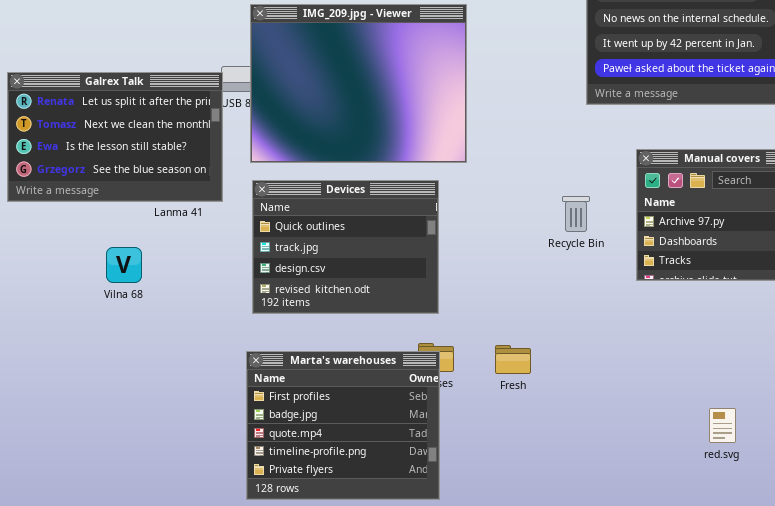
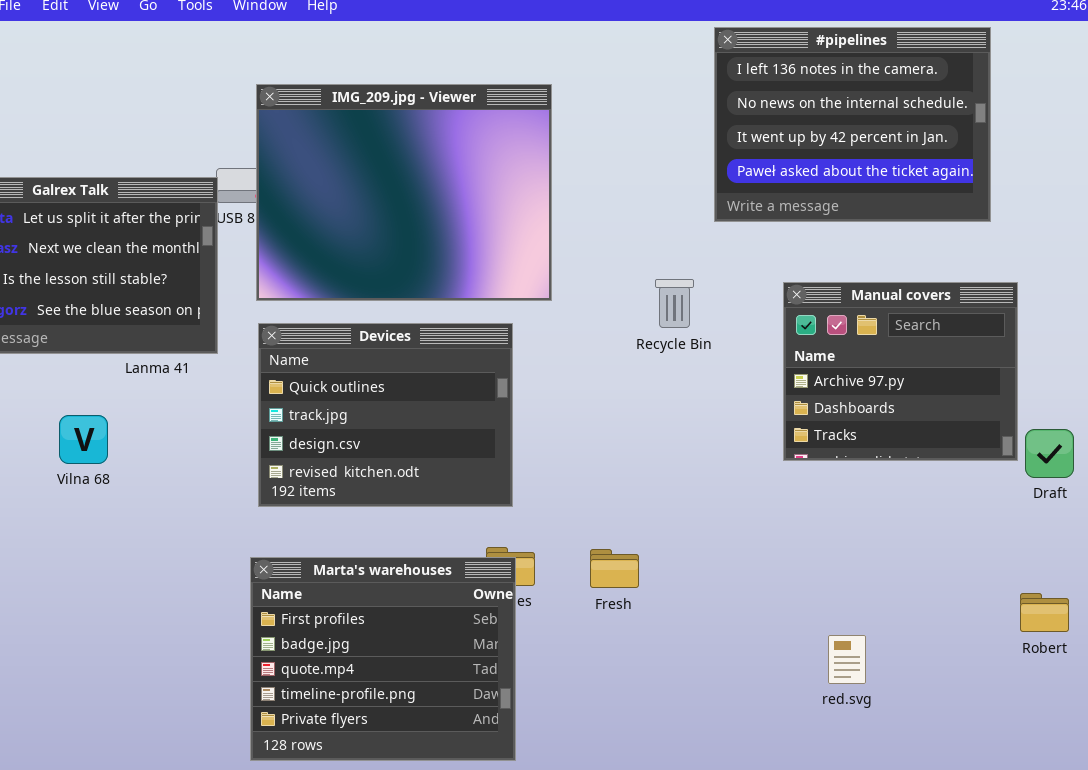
Recycle Bin: [562,196,590,232] -> [655,279,694,328], moved
red.svg: [709,408,736,443] -> [828,635,866,684], moved

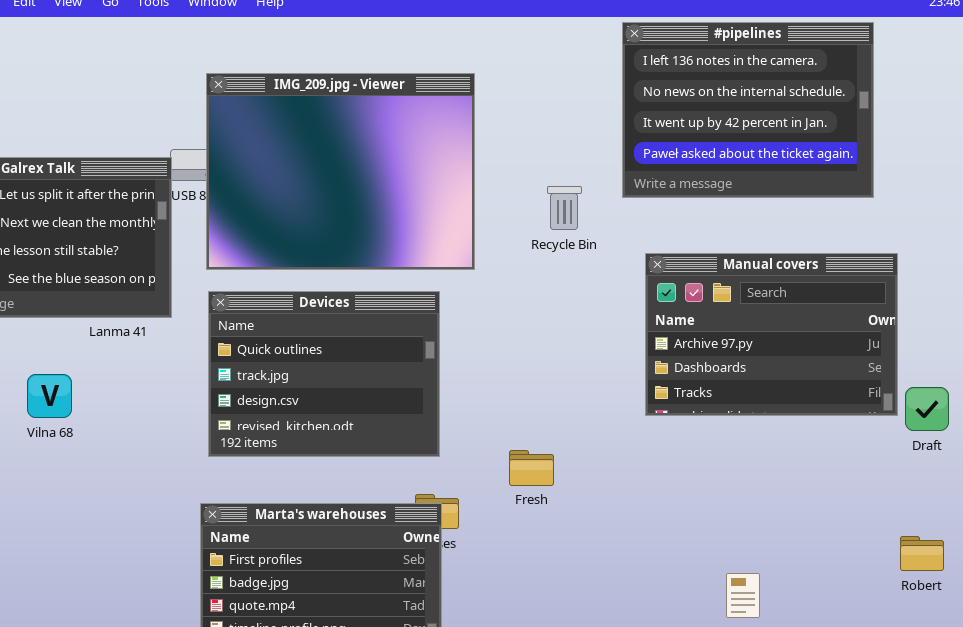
Recycle Bin: [655,279,694,328] -> [547,186,582,230], moved
Manual covers: [783,282,1018,461] -> [645,253,898,416], resized
Fresh: [590,549,639,588] -> [509,450,554,486], moved

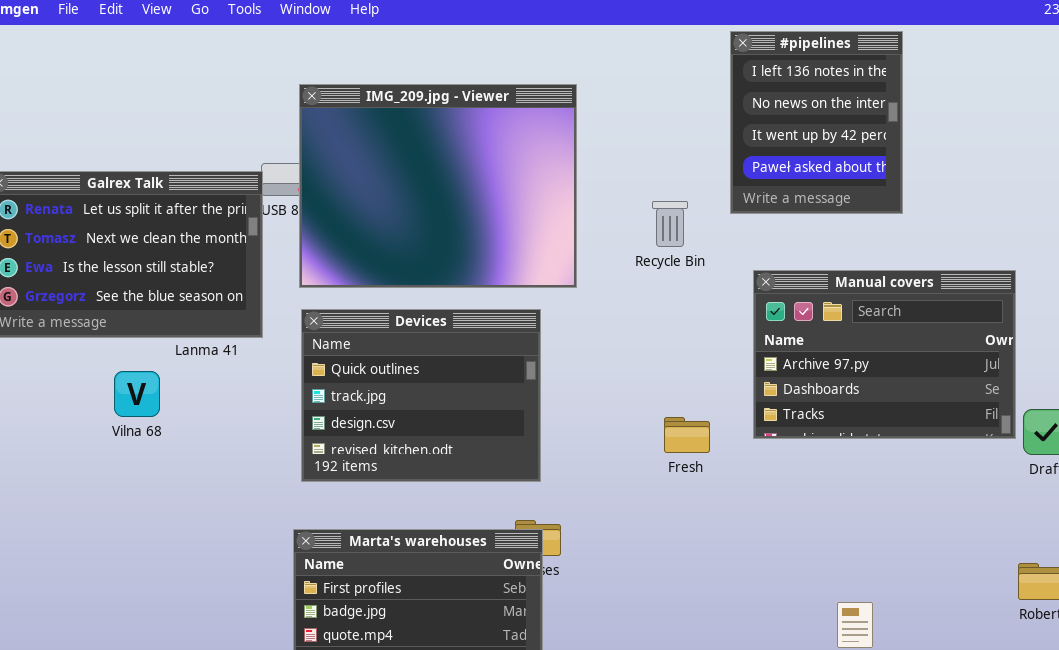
#pipelines: [622,22,874,198] -> [730,31,903,214], resized
Vilna 68: [27,374,72,418] -> [114,371,160,417], moved
Fresh: [509,450,554,486] -> [664,417,710,453], moved

